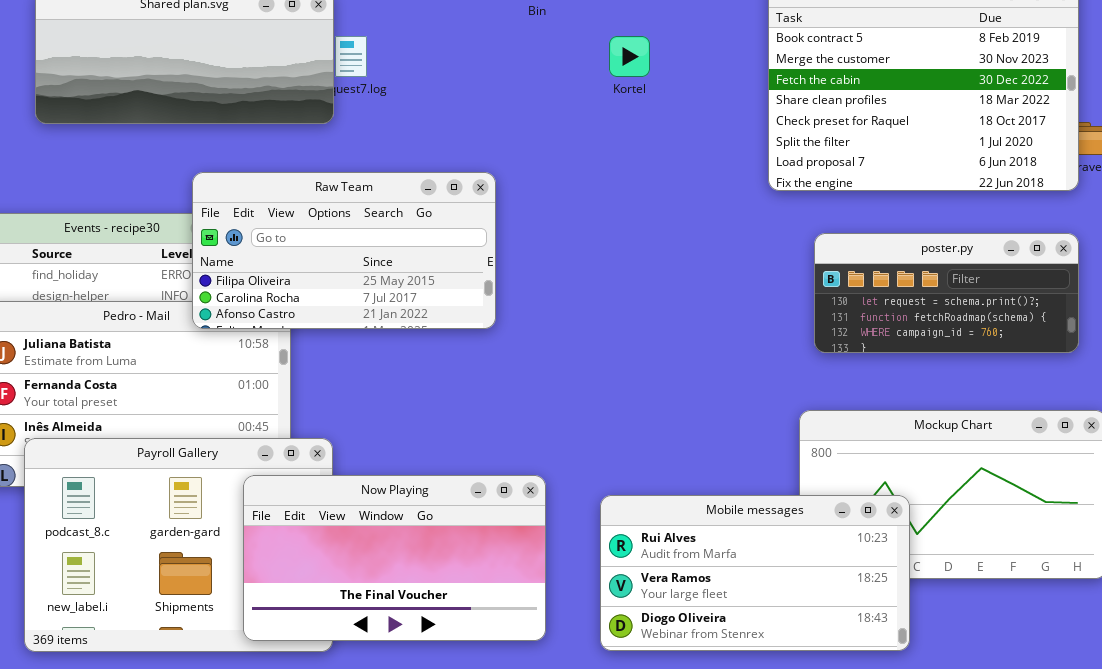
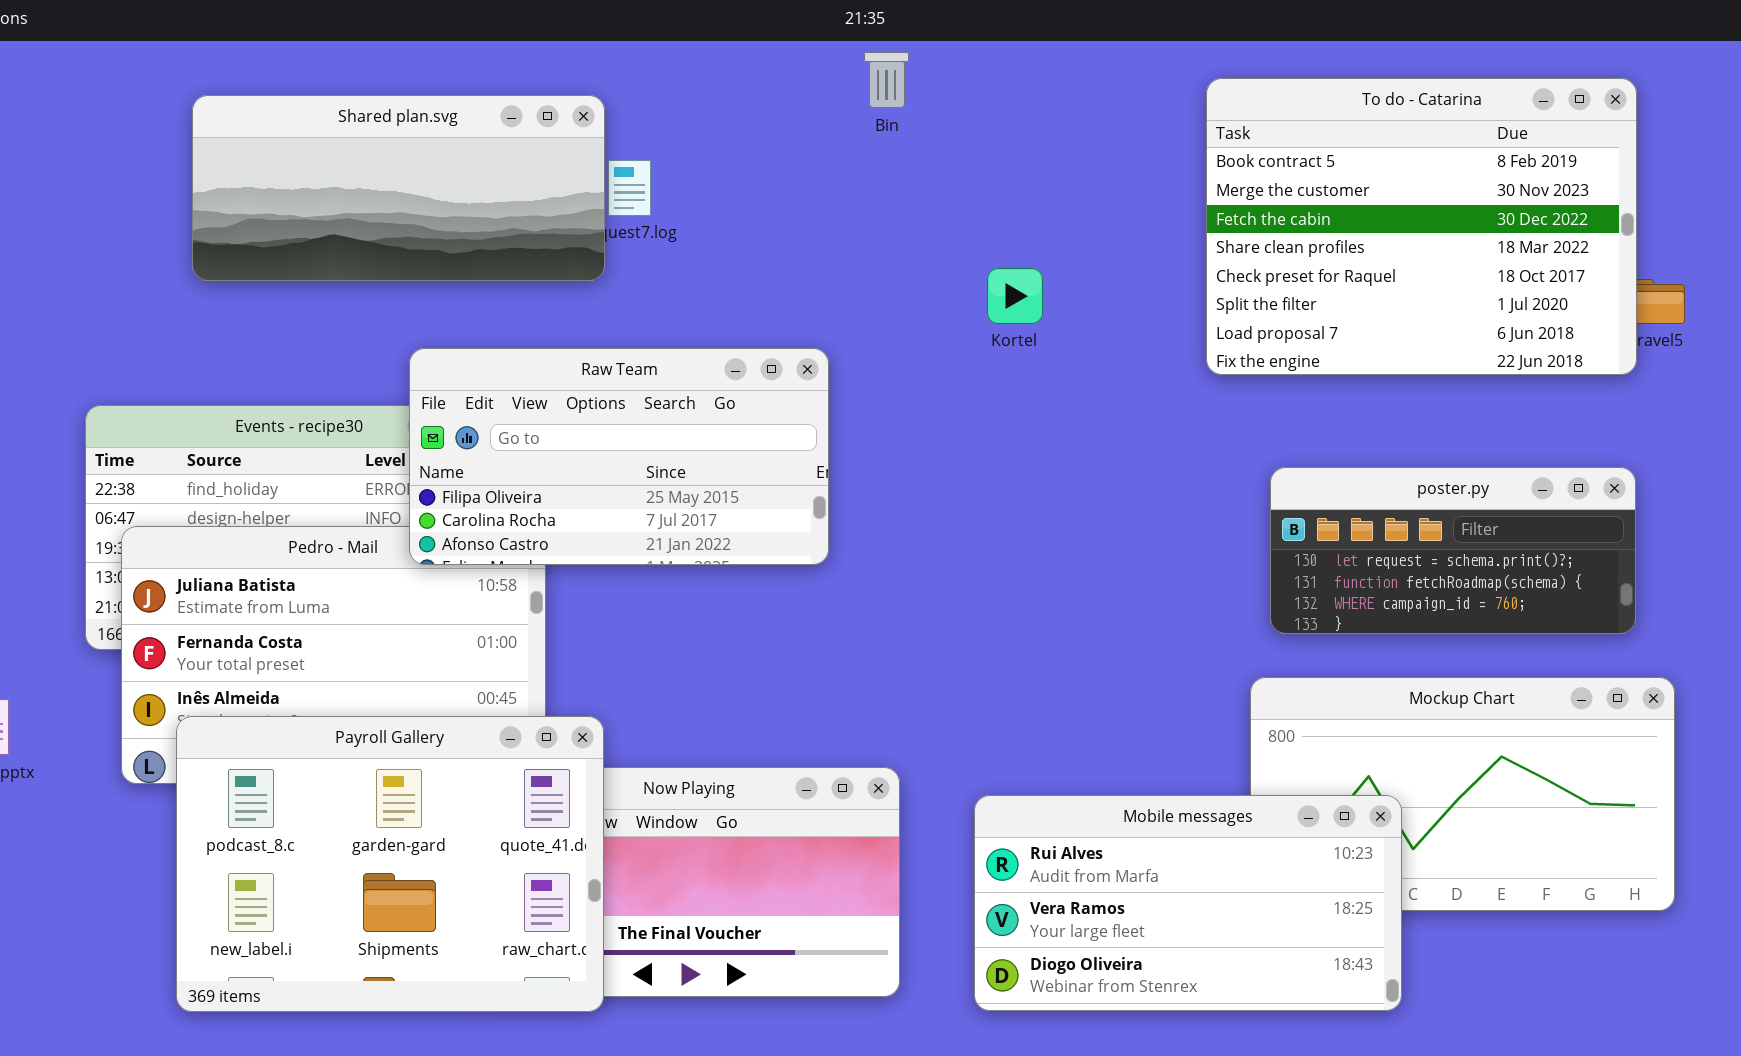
Kortel: [609,36,650,77] -> [987,268,1043,324], moved
poster.py: [814,233,1079,353] -> [1270,467,1636,634], moved
Payroll Gallery: [24,438,333,652] -> [176,716,604,1012], raised

